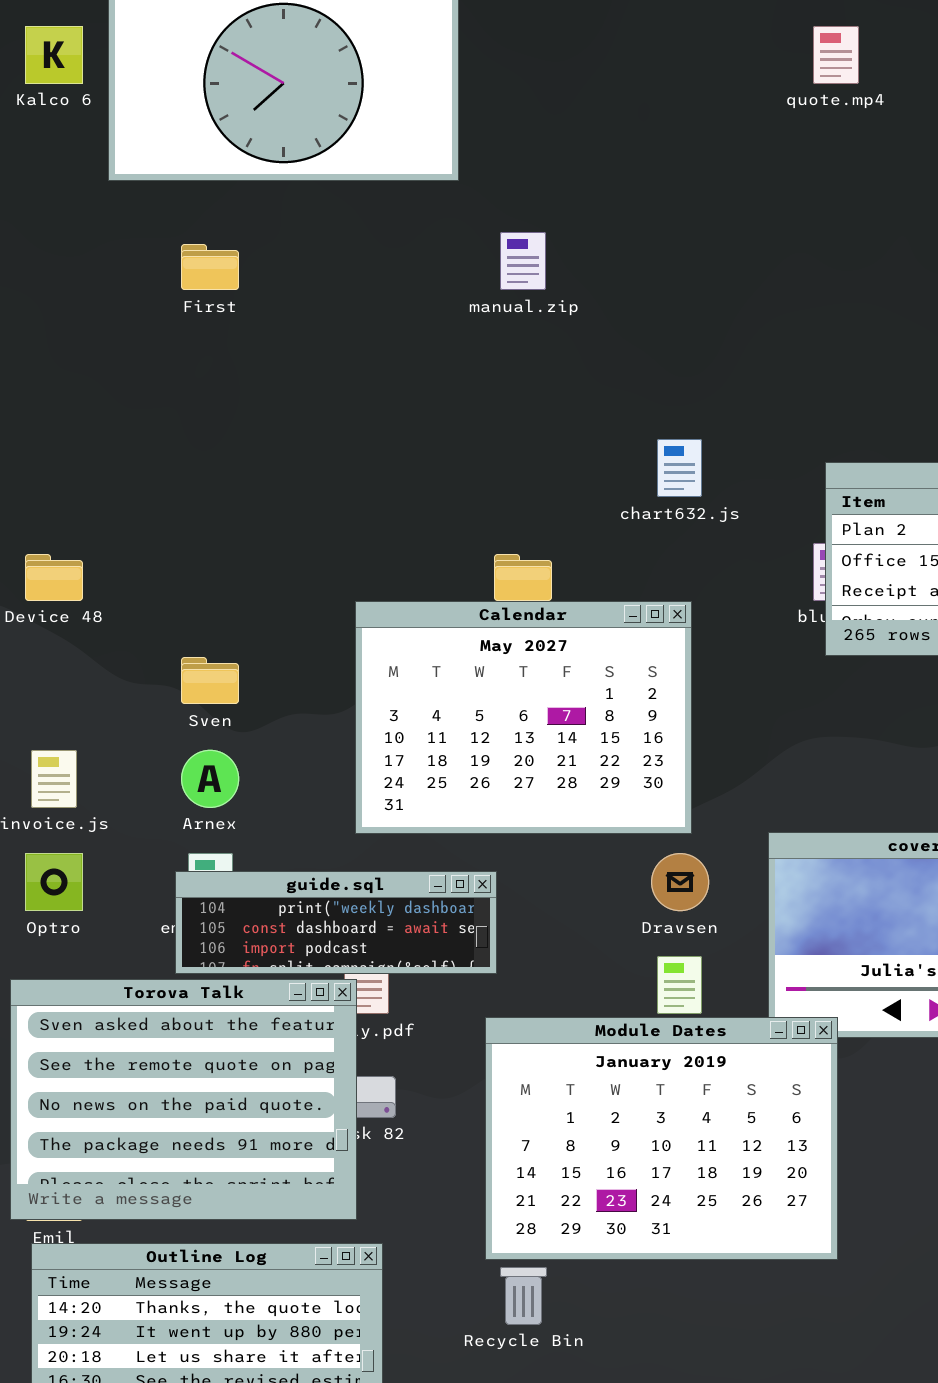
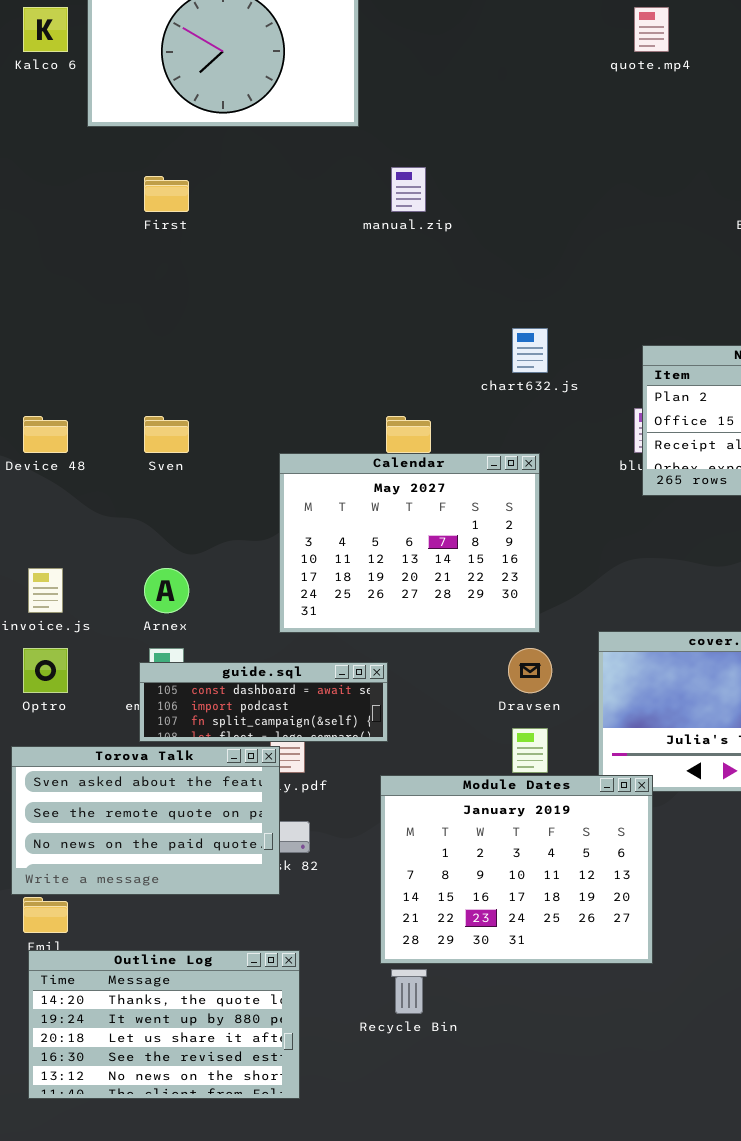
Sven: [181,657,239,704] -> [144,416,189,453], moved
guide.sql: [175,871,497,974] -> [139,662,388,742], scrolled down 1 row
Torova Talk: [10,979,357,1220] -> [11,746,280,895], resized

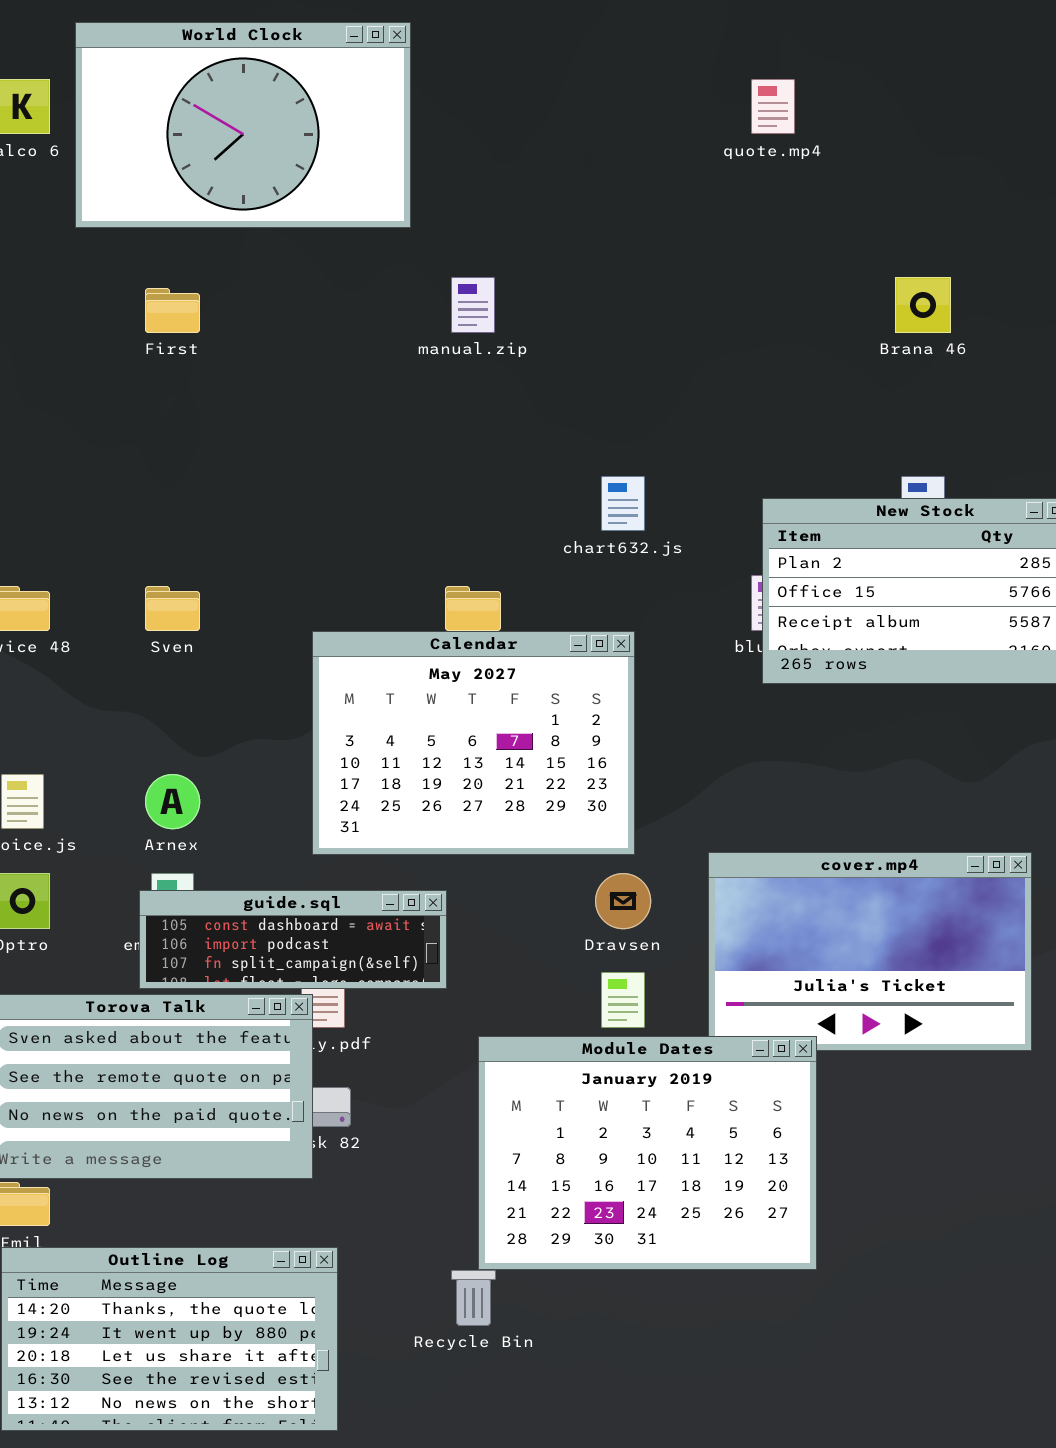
Module Dates: [380,775,653,964] -> [478,1036,817,1270], moved

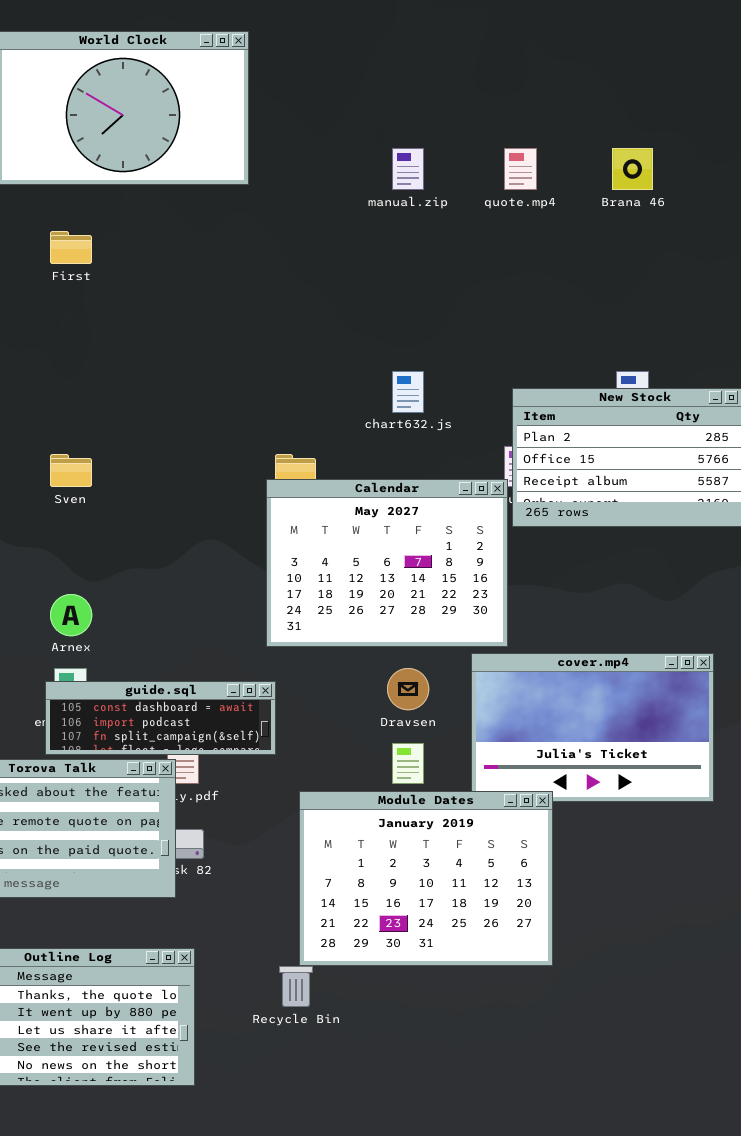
quote.mp4: [751,79,795,134] -> [504,148,537,190], moved
manual.zip: [451,277,495,333] -> [392,148,424,190], moved
Brana 46: [895,277,951,333] -> [612,148,653,190], moved
Calendar: [312,631,635,855] -> [266,479,508,647], moved

